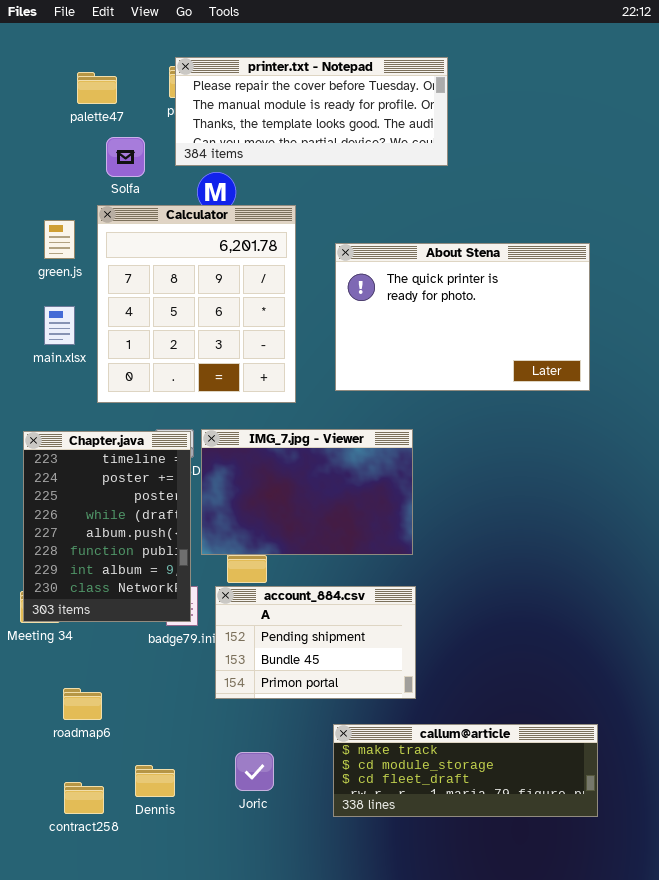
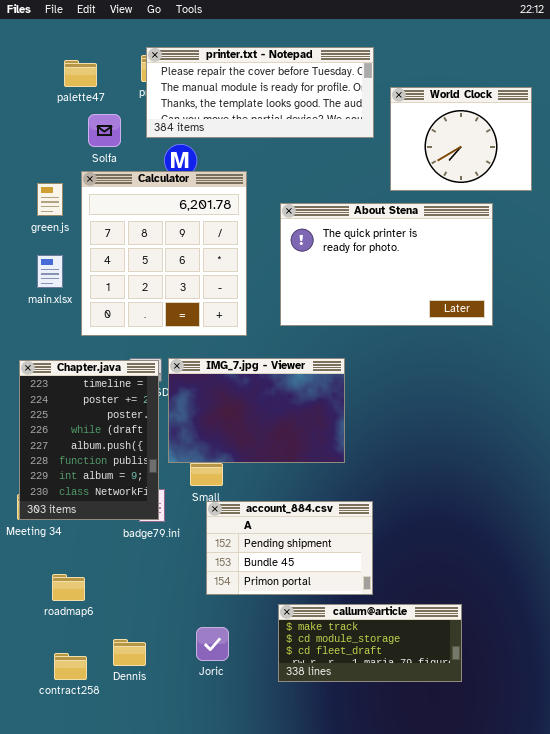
World Clock: none -> [390,87,532,191], opened
account_884.csv: [215,586,416,699] -> [206,501,373,595], moved
callum@article: [333,724,598,817] -> [278,604,462,682], resized

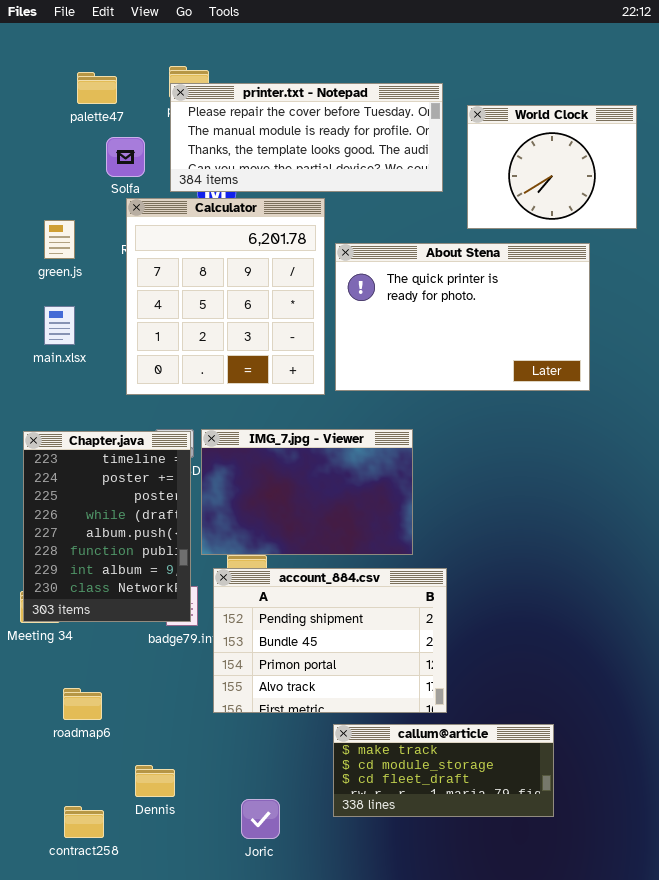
printer.txt - Notepad: [146,47,374,138] -> [170,83,443,192], moved
Calculator: [81,171,247,336] -> [126,198,325,395], moved
account_884.csv: [206,501,373,595] -> [213,568,447,713], resized
Joric: [196,627,229,661] -> [241,799,280,839], moved
contract258: [54,653,87,680] -> [64,806,104,838], moved

